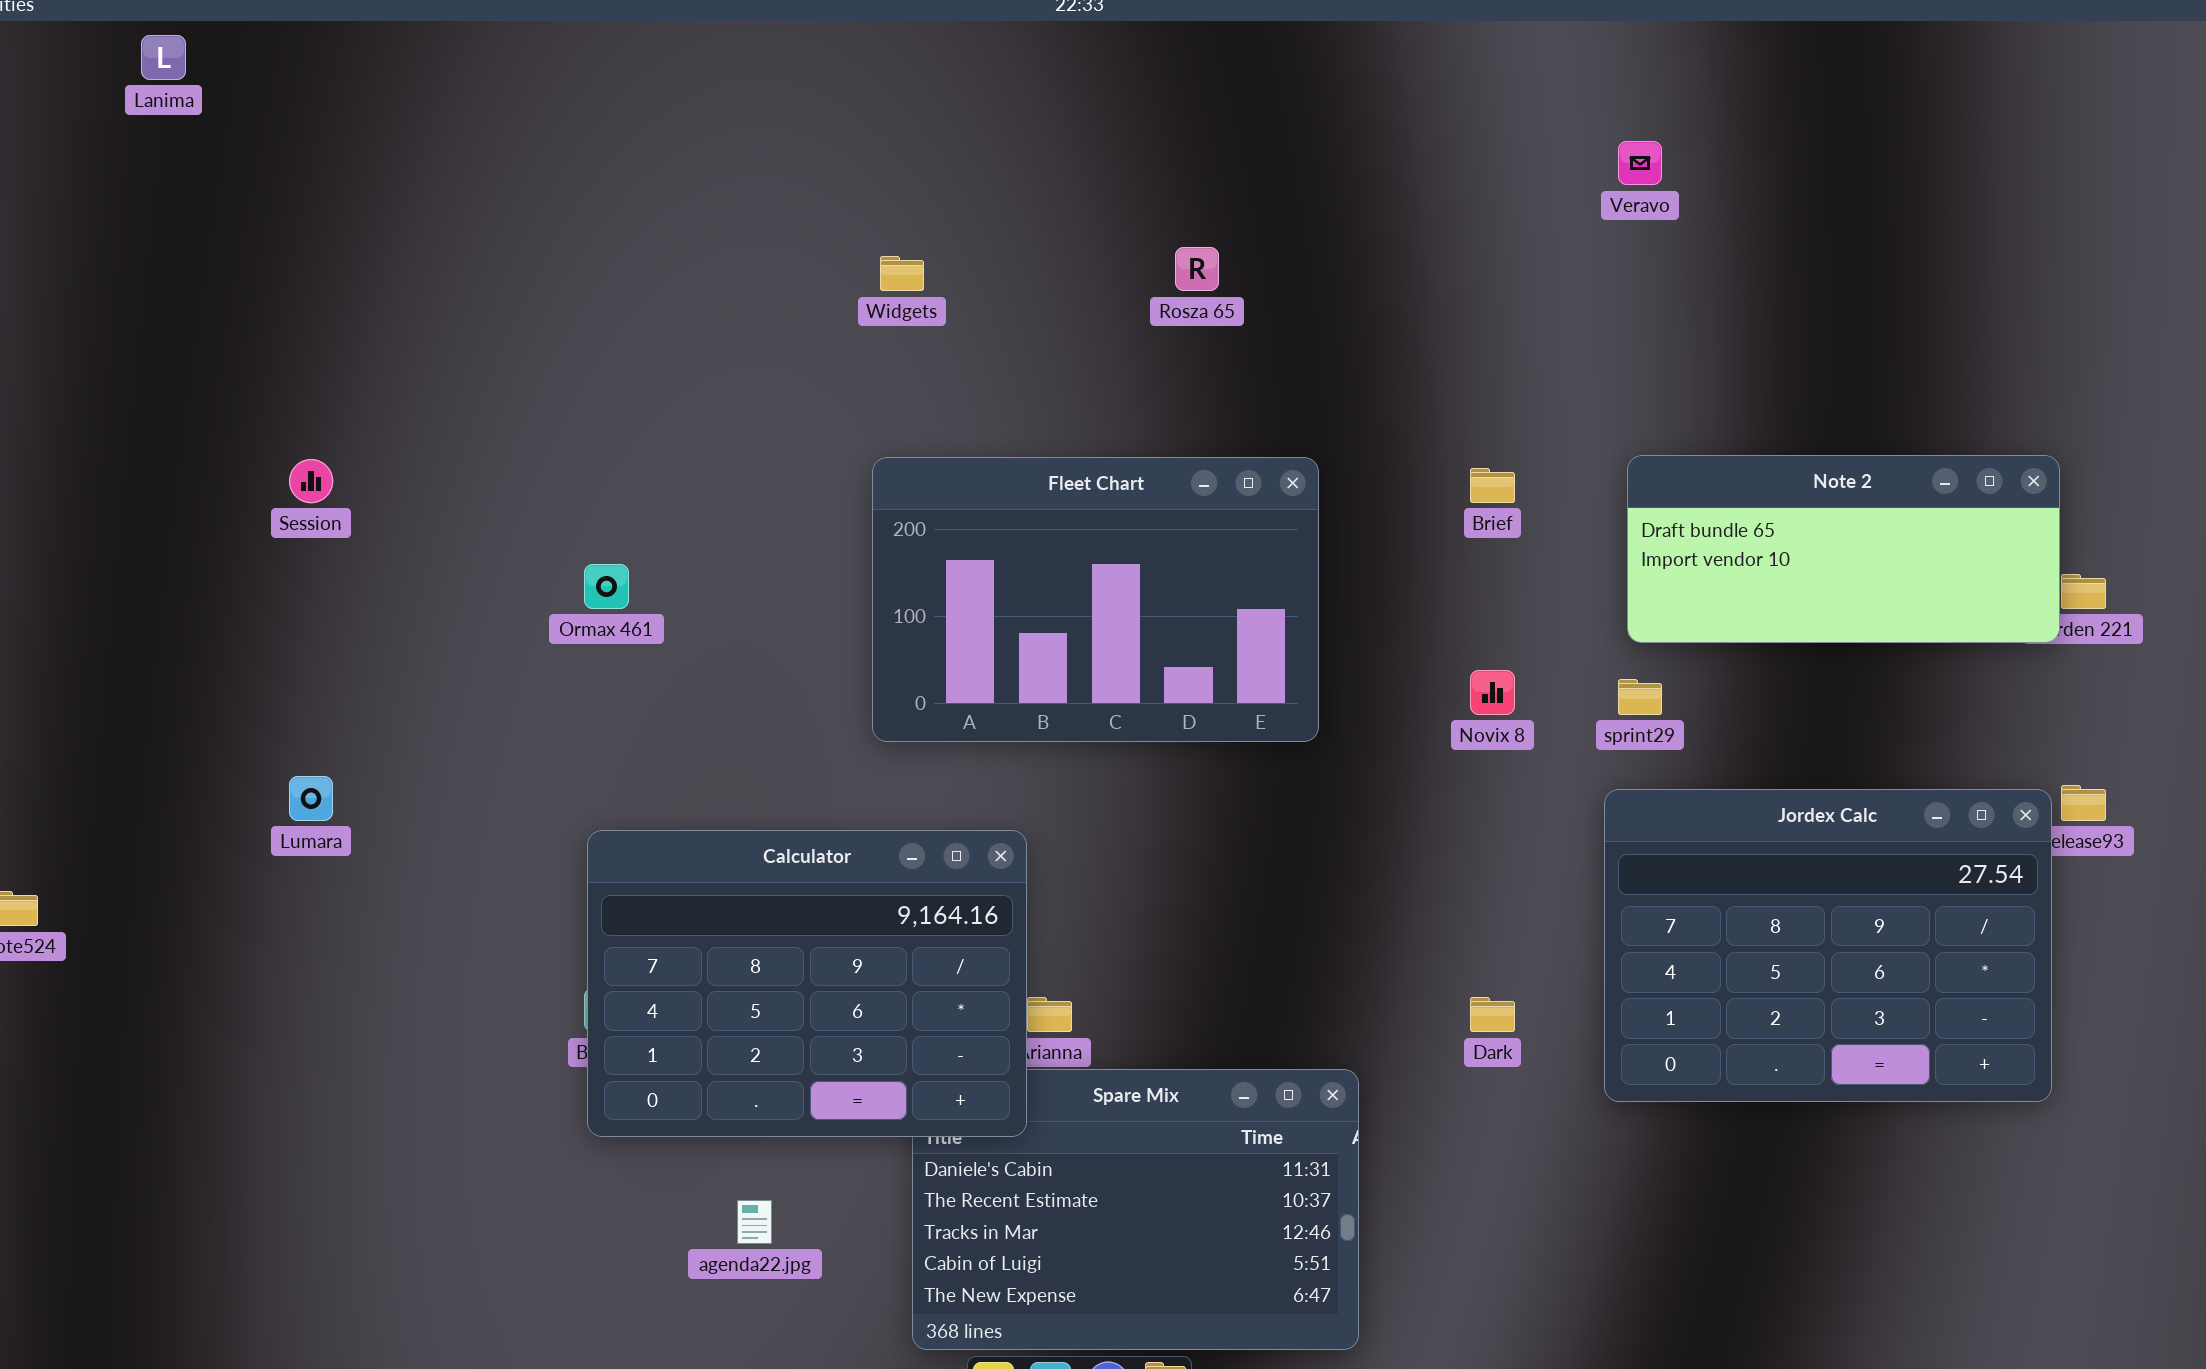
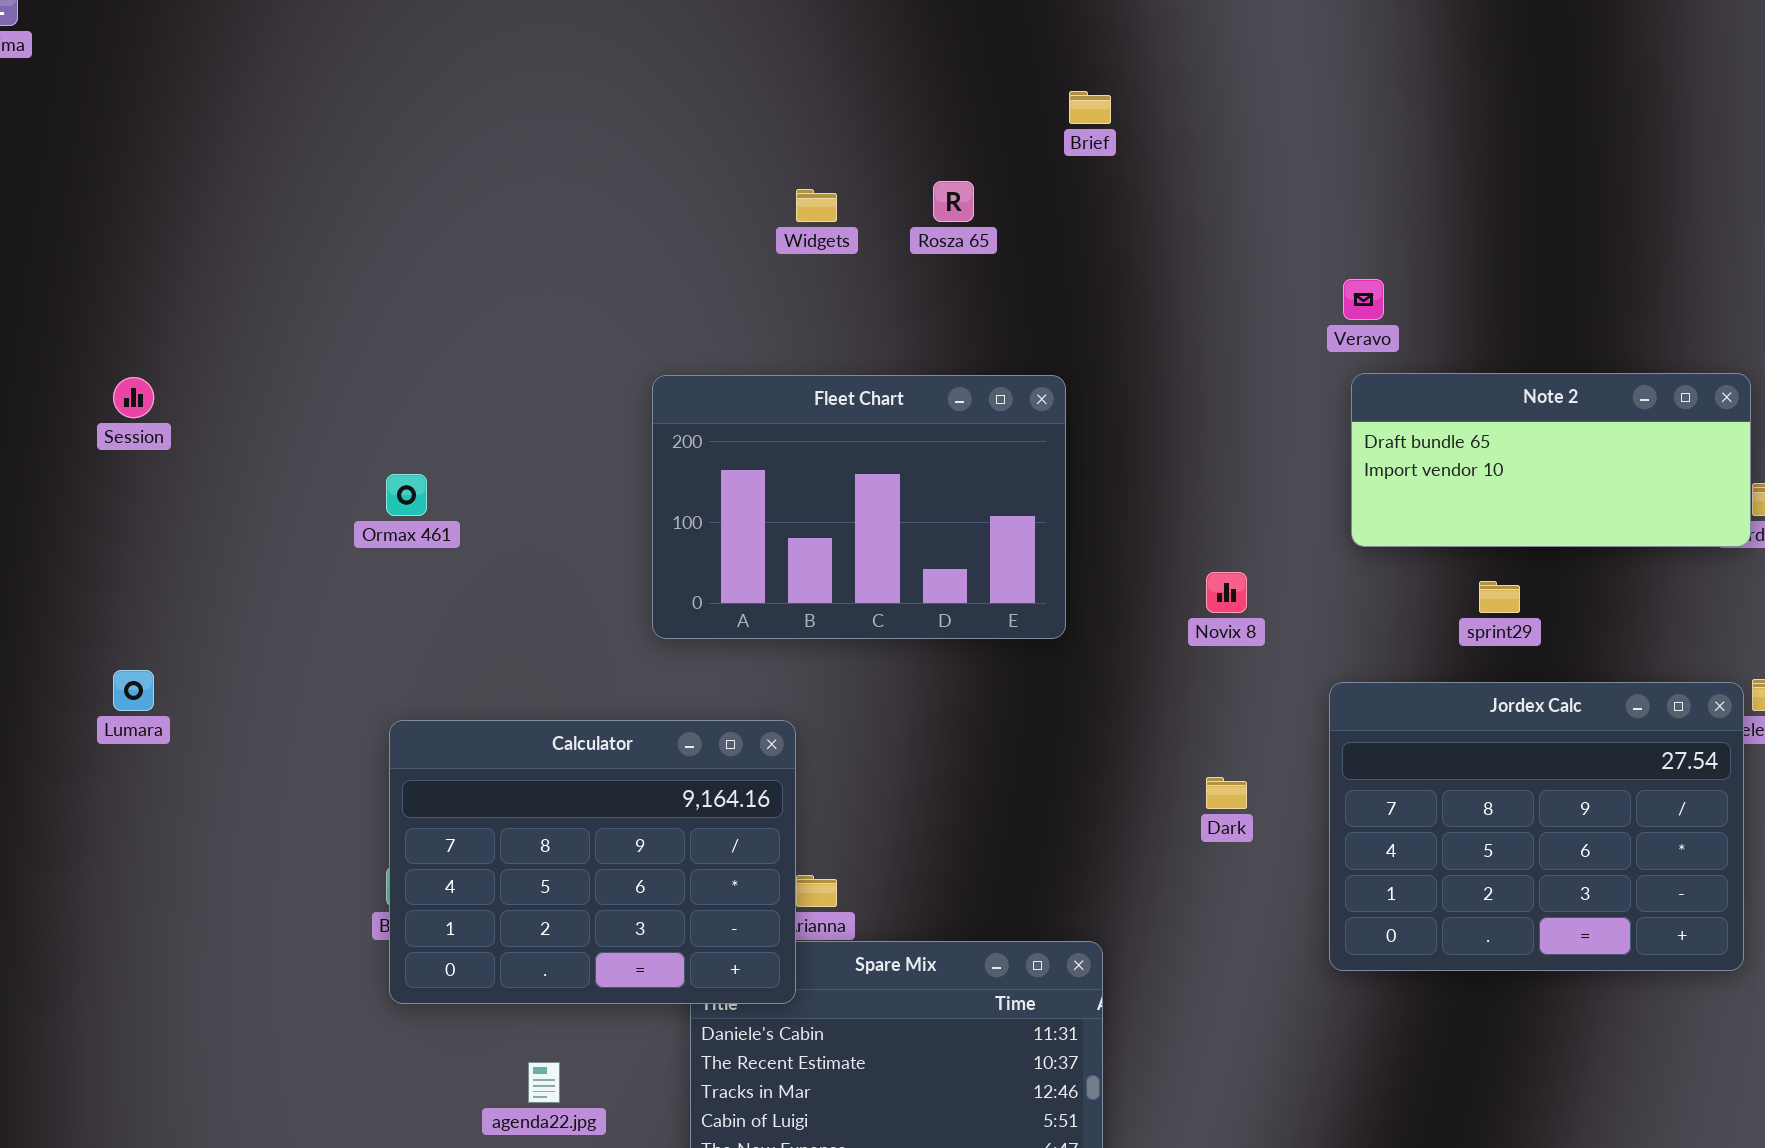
Veravo: [1618,141,1662,185] -> [1343,279,1384,320], moved
Widgets: [880,256,924,291] -> [796,189,837,222], moved
Brief: [1470,468,1515,503] -> [1069,91,1111,124], moved
sprint29: [1618,679,1662,715] -> [1479,581,1520,613], moved
Dark: [1470,997,1515,1032] -> [1206,777,1247,809], moved

